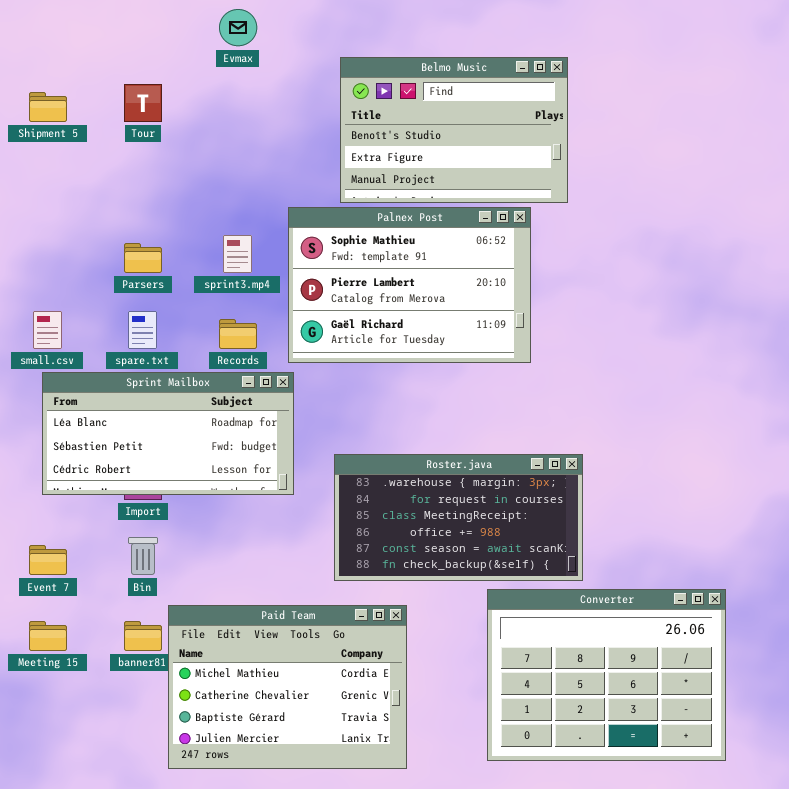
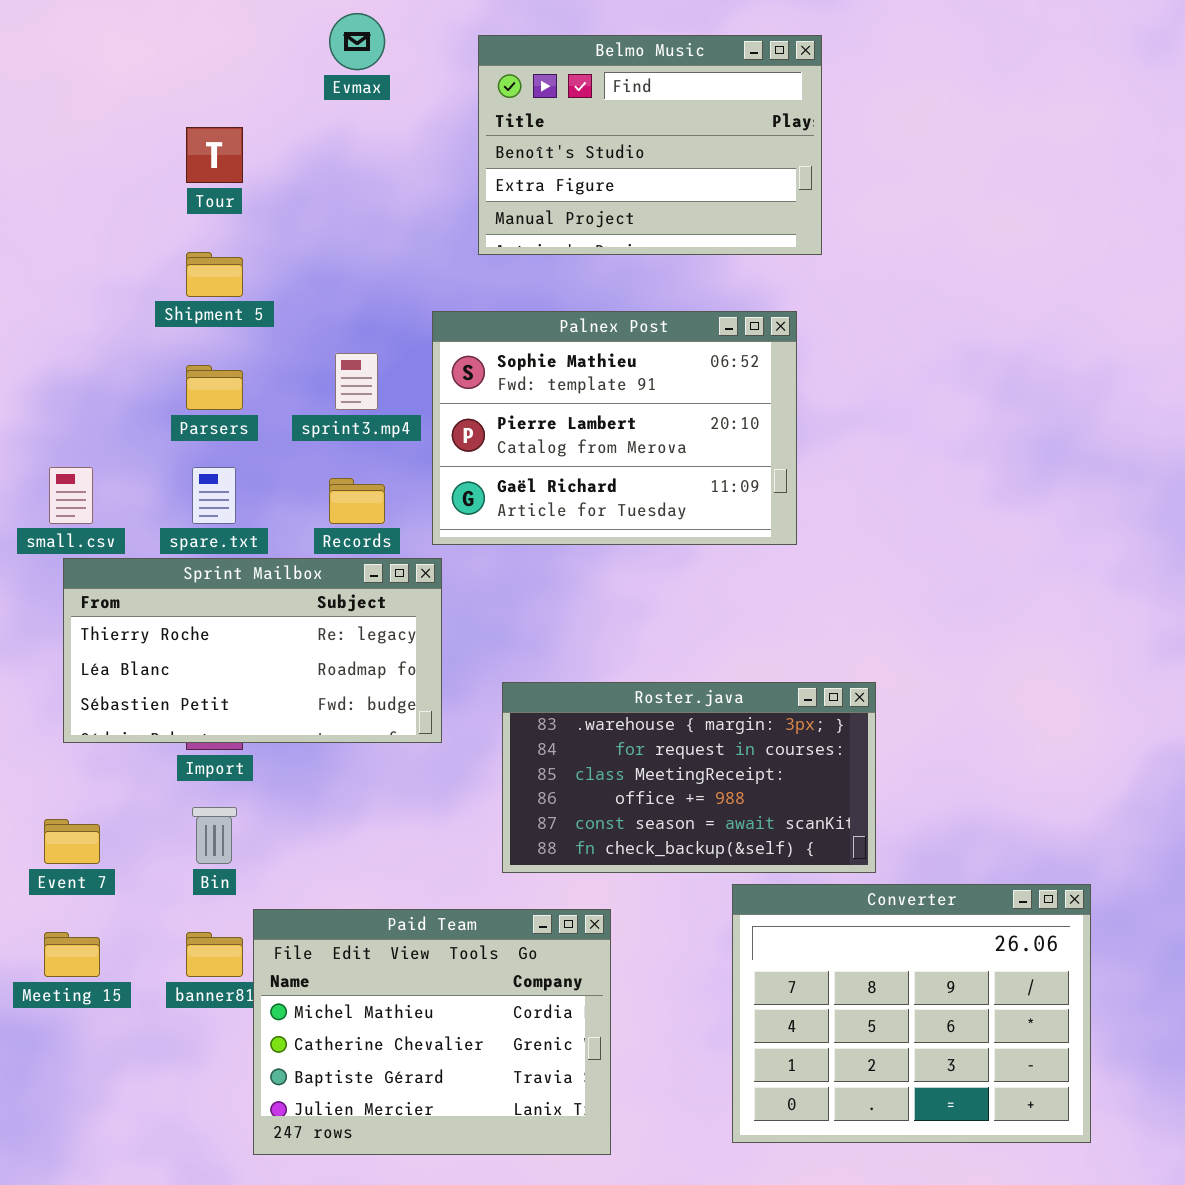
Belmo Music: [340,57,568,203] -> [478,35,822,255], moved
Shipment 5: [29,92,67,122] -> [186,252,243,297], moved
Sprint Mailbox: [42,372,294,495] -> [63,558,442,743], scrolled up 1 row

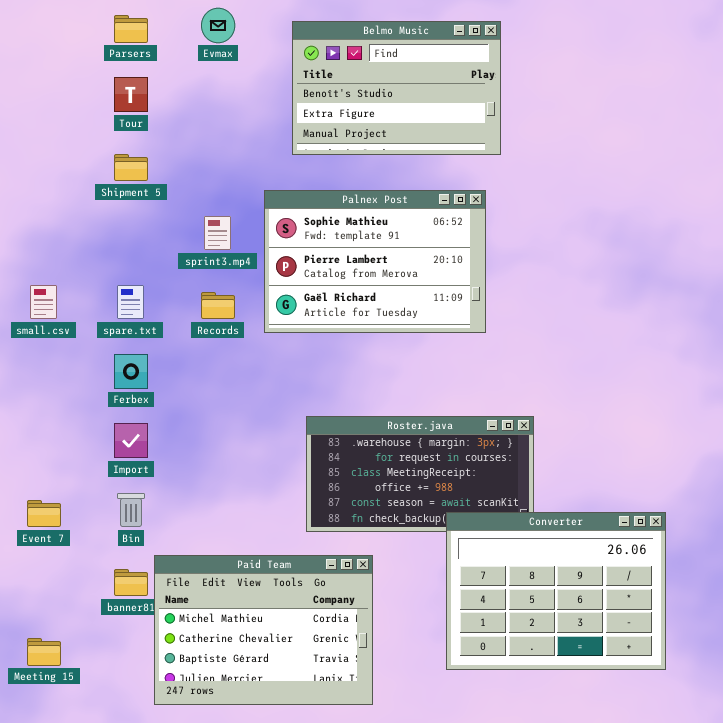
Parsers: [186,365,243,410] -> [114,15,148,43], moved
Sprint Mailbox: [63,558,442,743] -> none, closed
Converter: [732,884,1091,1143] -> [446,512,666,670], moved
Meeting 15: [44,932,100,977] -> [27,638,61,666], moved

